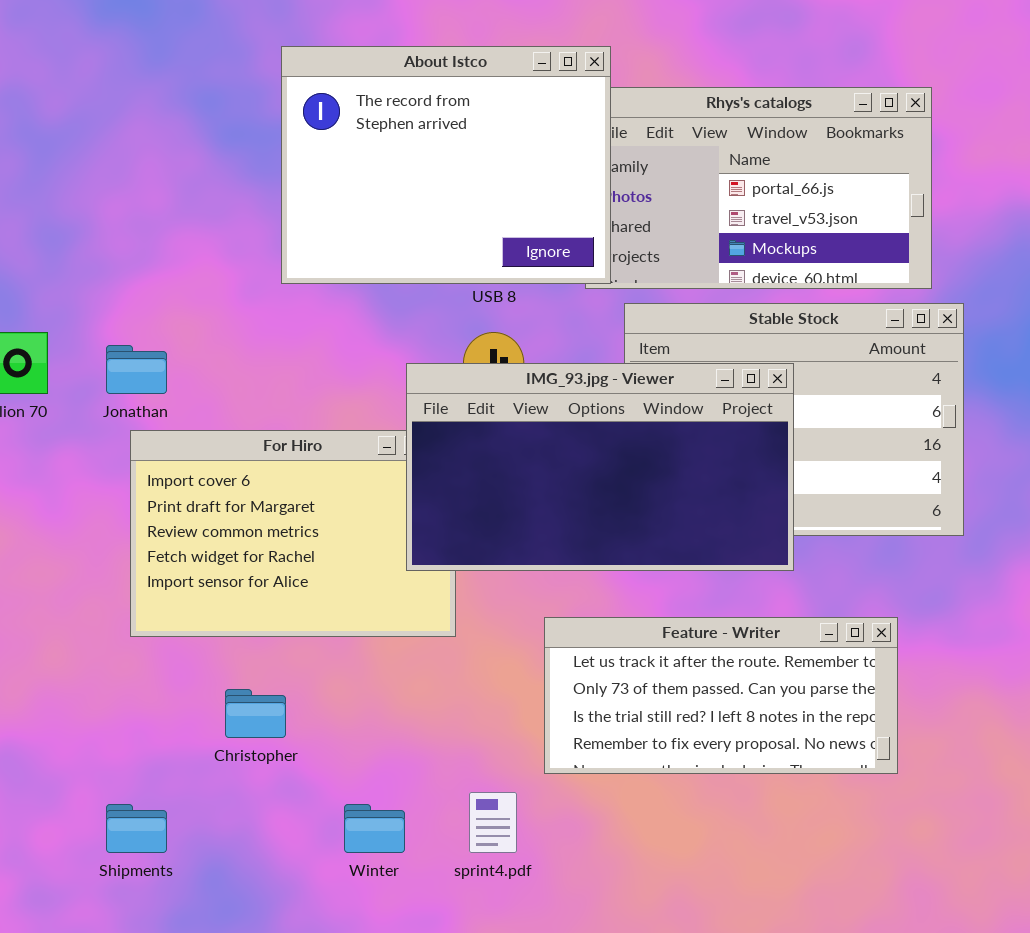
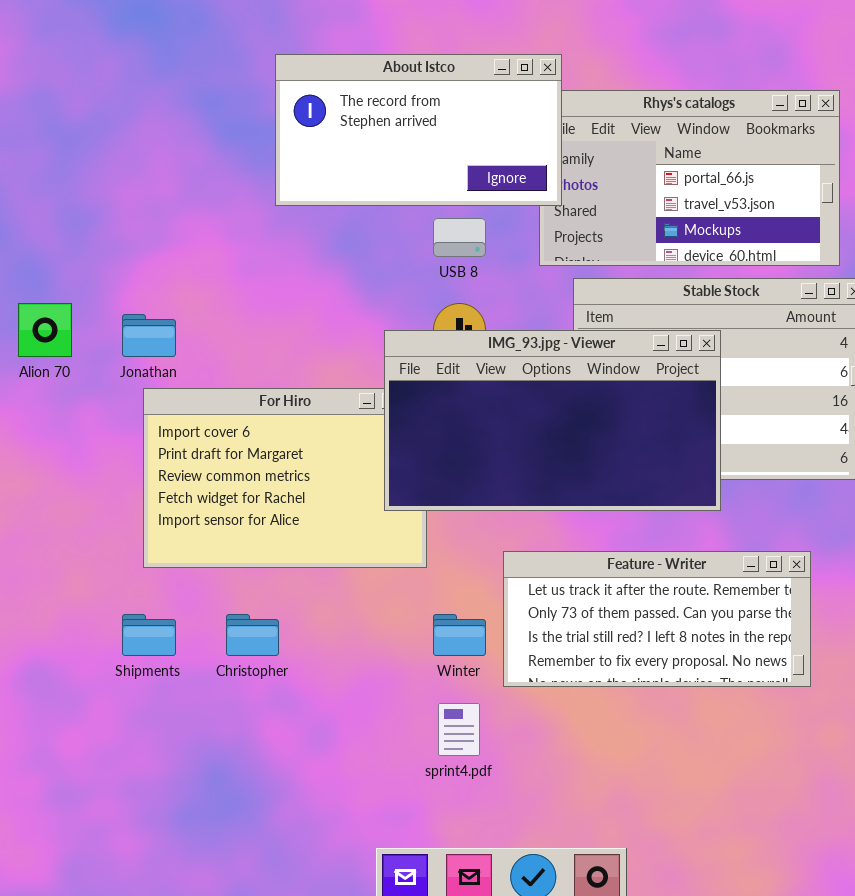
About Istco: [281,46,611,284] -> [275,54,562,206], resized
Shipments: [106,804,167,853] -> [122,614,176,656], moved
Winter: [344,804,405,853] -> [433,614,486,656], moved

